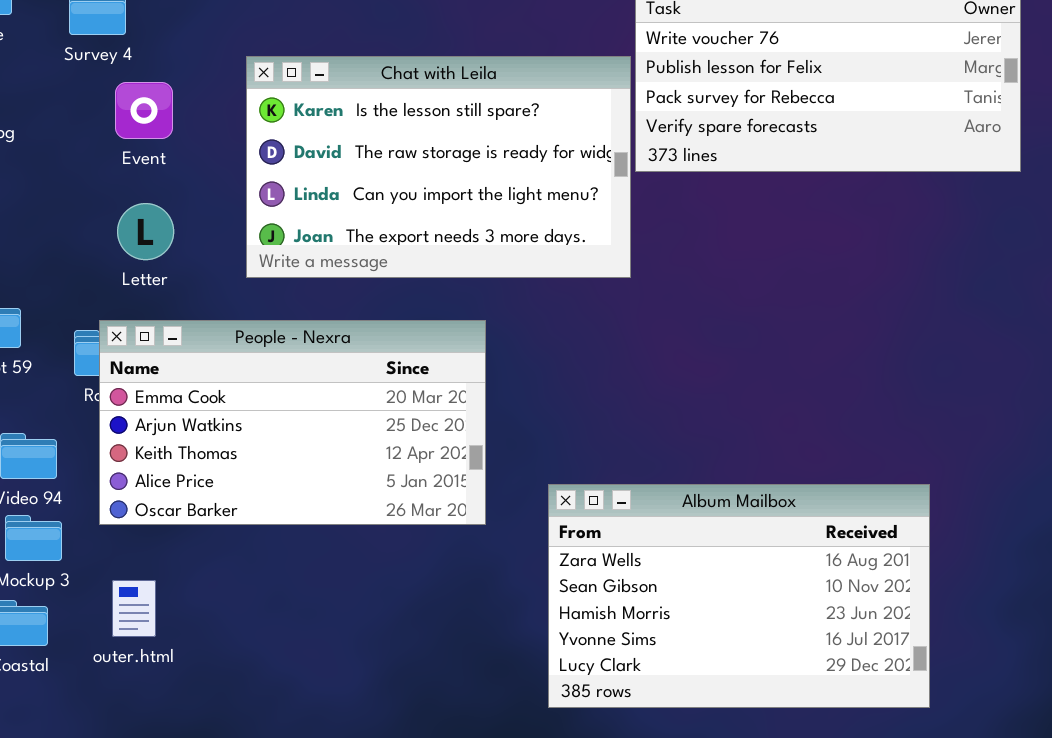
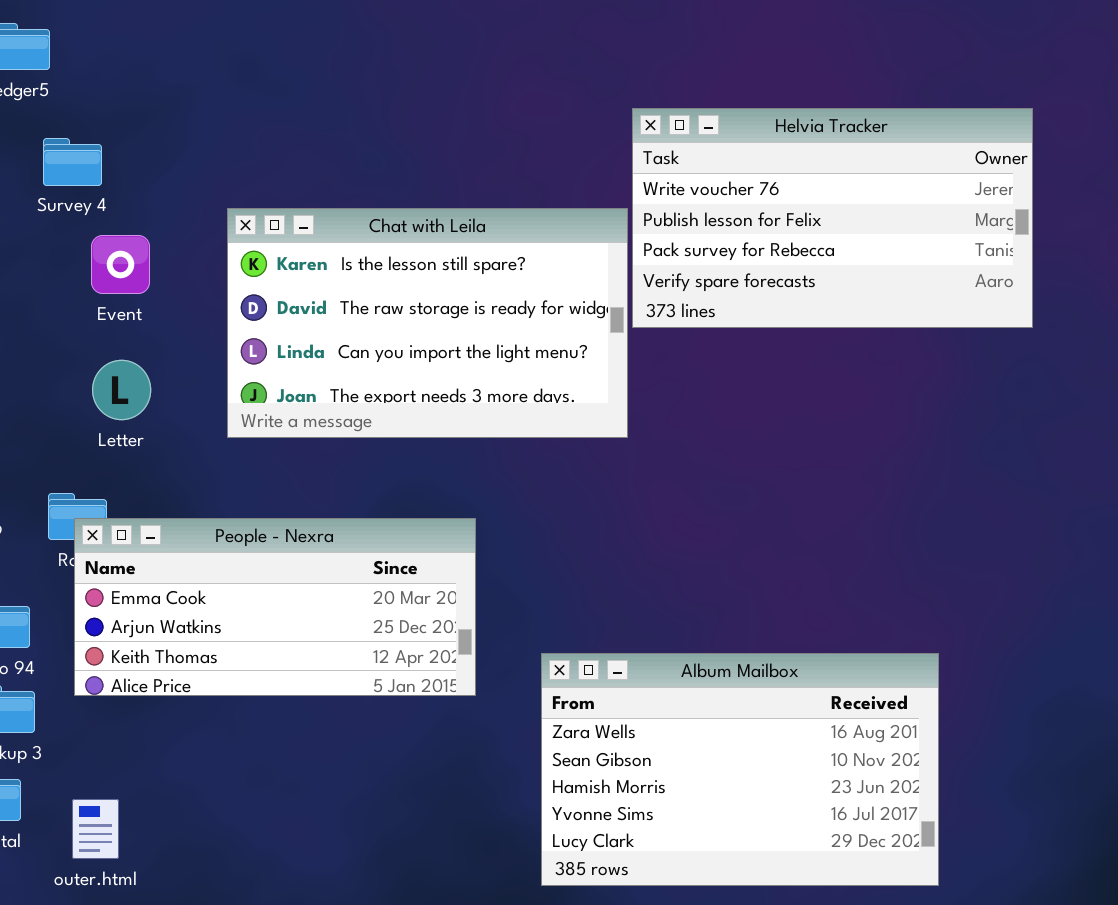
People - Nexra: [99,320,486,525] -> [74,518,476,696], resized
outer.html: [112,580,156,637] -> [72,799,119,859], moved

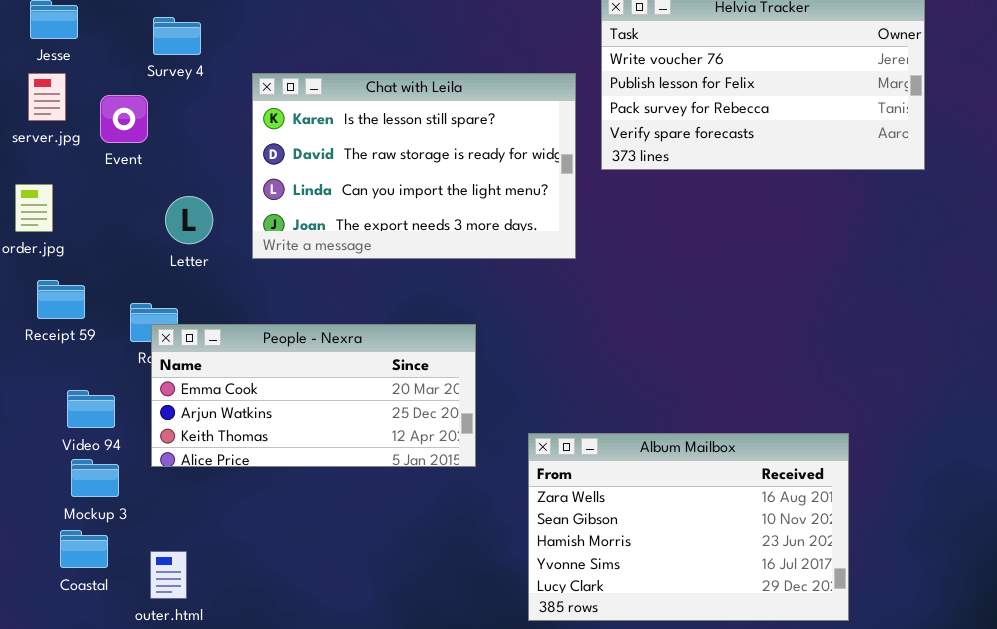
Survey 4: [43,138,102,186] -> [153,17,201,55], moved
Chat with Leila: [227,208,628,438] -> [252,73,576,259], moved
Event: [91,235,150,294] -> [100,95,148,143], moved

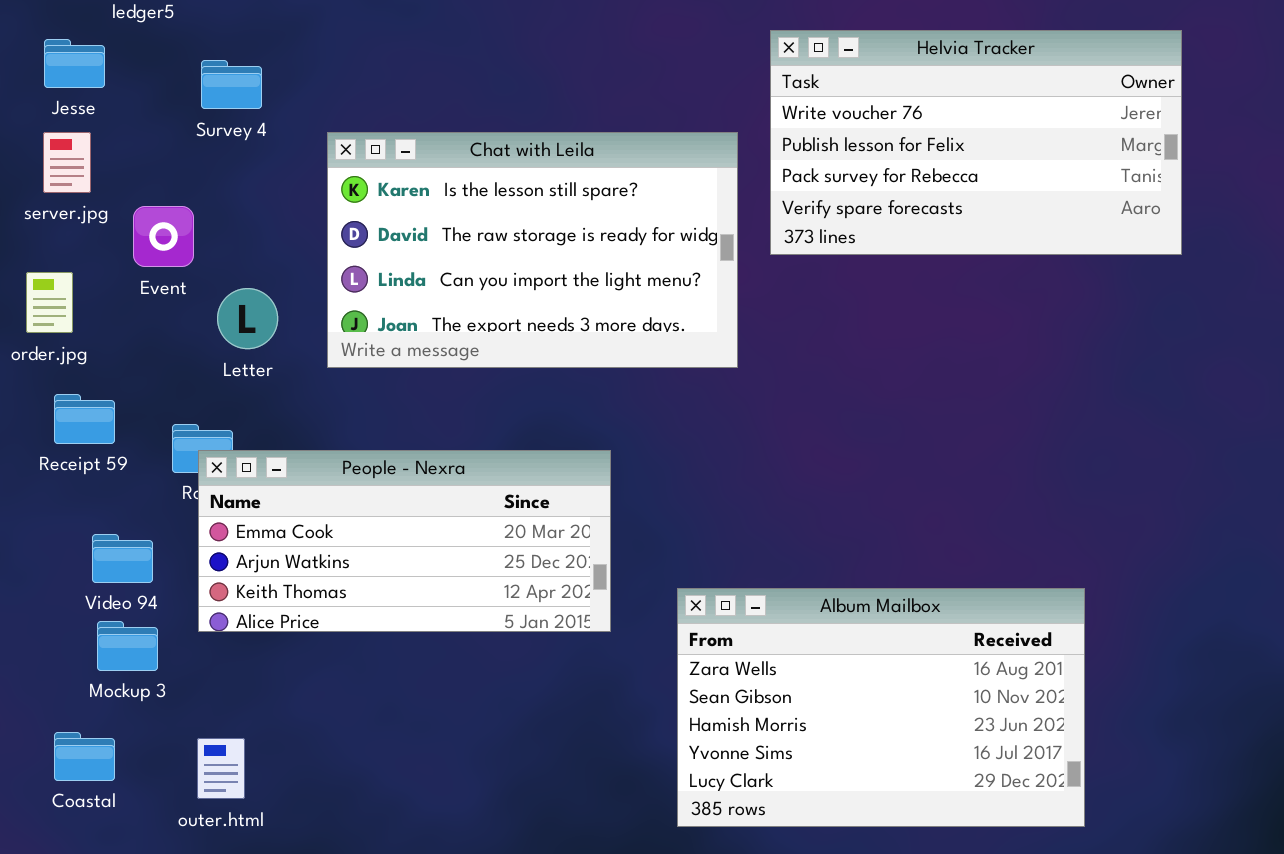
Event: [100,95,148,143] -> [133,206,194,267], moved
Coastal: [60,530,108,568] -> [54,732,115,781], moved

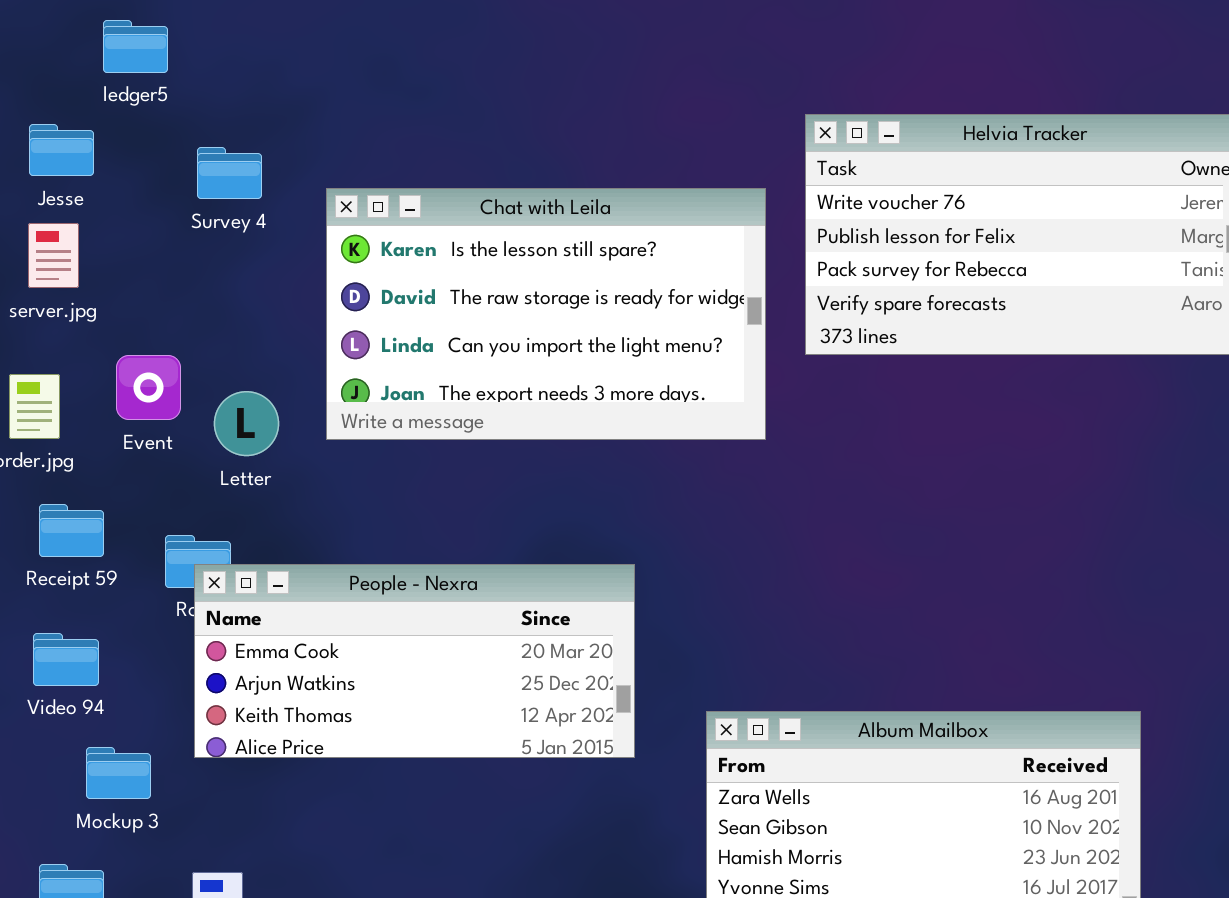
Chat with Leila: [327,132,738,368] -> [326,188,766,440], moved
Event: [133,206,194,267] -> [116,355,181,420], moved
Video 94: [92,534,153,583] -> [33,633,99,686], moved

